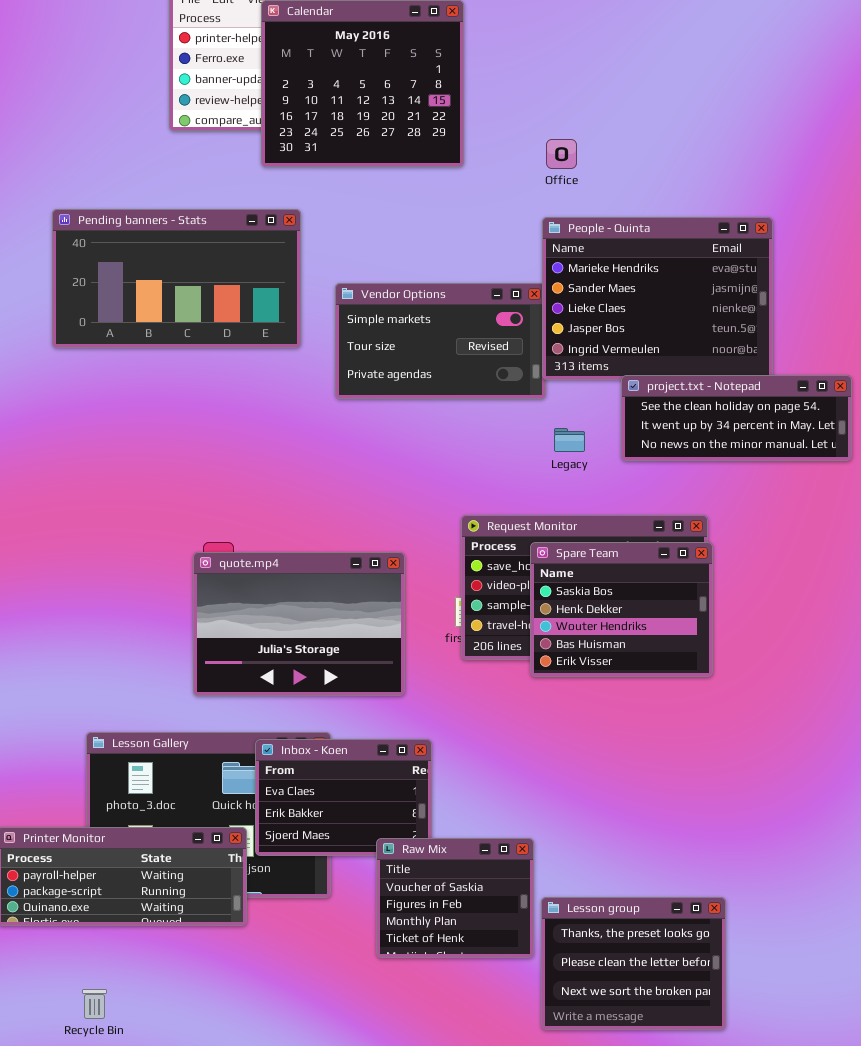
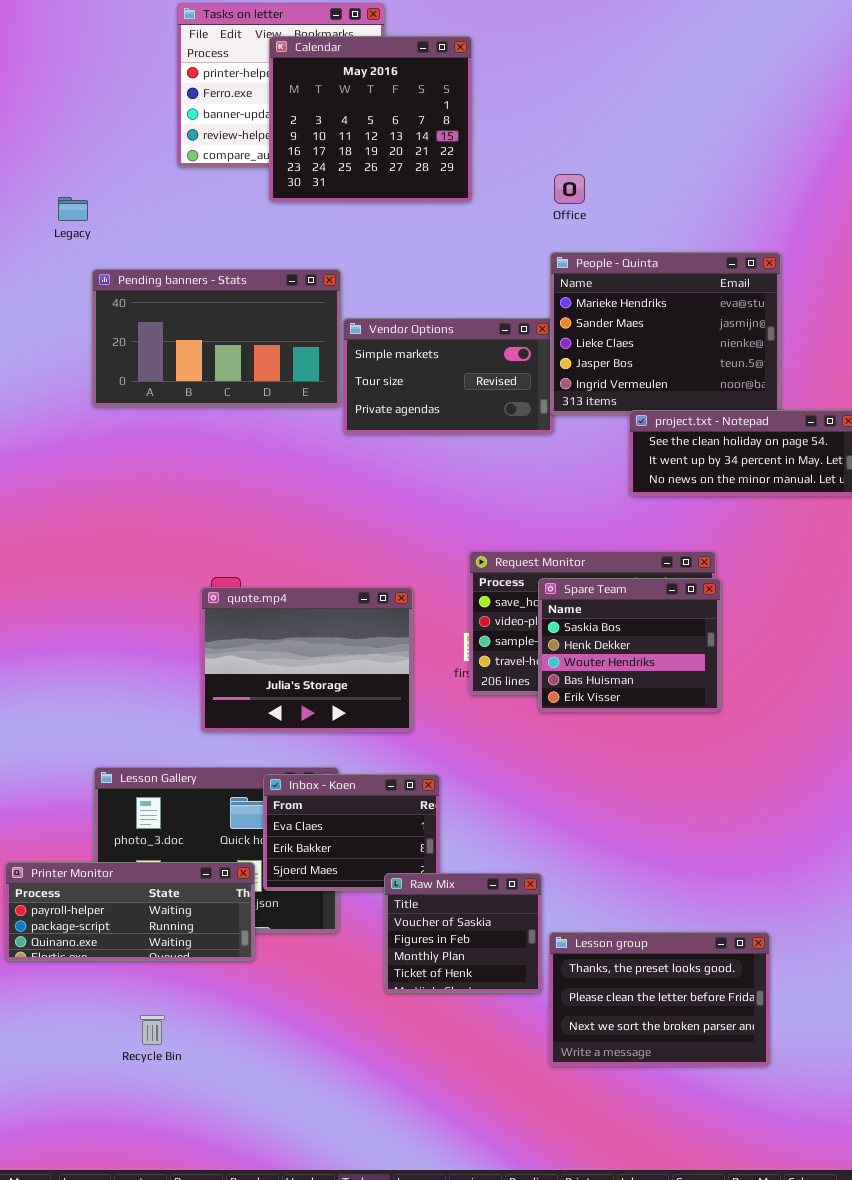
Pending banners - Stats: [52,209,301,348] -> [92,269,341,407], moved
Legacy: [554,428,585,452] -> [58,197,88,221], moved
Lesson group: [541,897,726,1030] -> [549,932,770,1066], resized
Recycle Bin: [82,989,107,1019] -> [140,1015,165,1045], moved

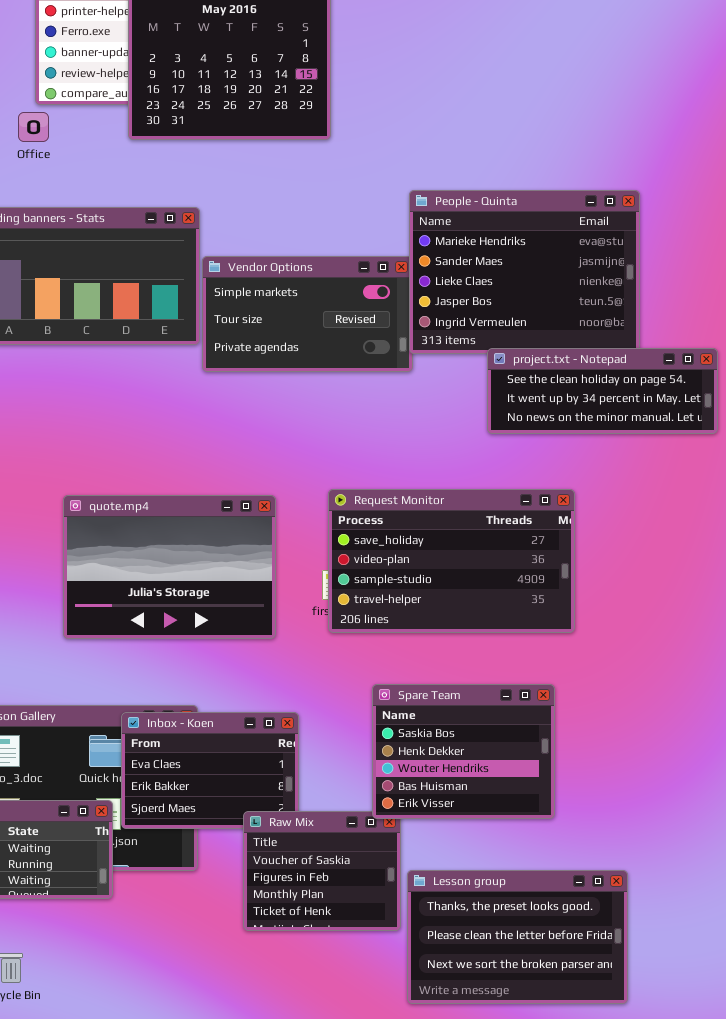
Office: [554,174,585,204] -> [18,112,49,142], moved
Spare Team: [538,578,721,712] -> [372,684,555,819], moved
quote.mp4: [201,587,413,732] -> [63,495,276,639], moved

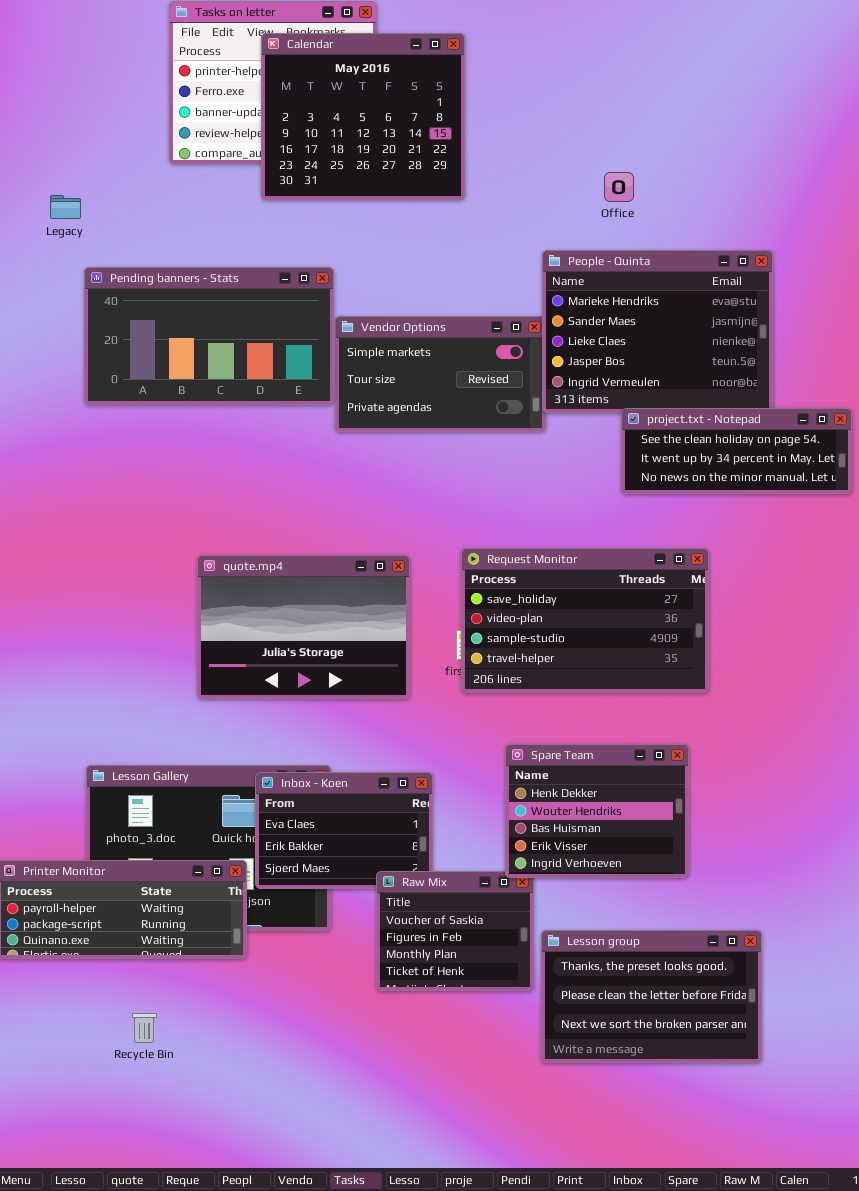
Office: [18,112,49,142] -> [604,172,634,202], moved
Spare Team: [372,684,555,819] -> [505,744,689,878], scrolled down 1 row

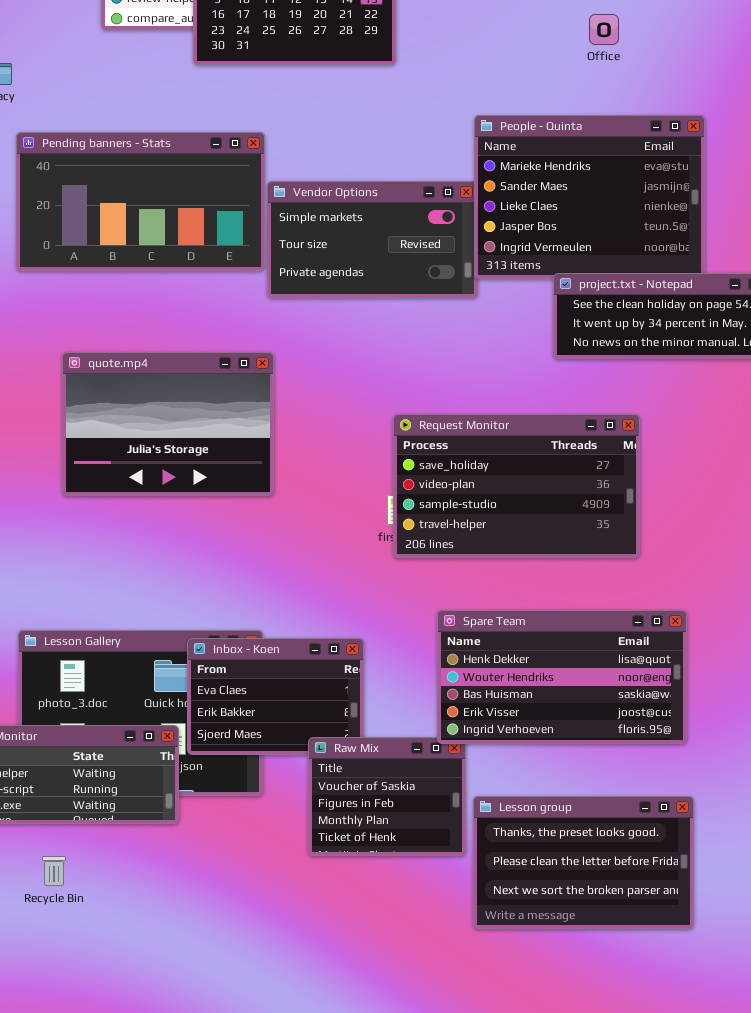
Office: [604,172,634,202] -> [589,14,619,45], moved
quote.mp4: [197,555,410,699] -> [62,352,274,496], moved
Spare Team: [505,744,689,878] -> [437,610,687,744], resized
Recycle Bin: [132,1013,157,1043] -> [42,856,66,886], moved

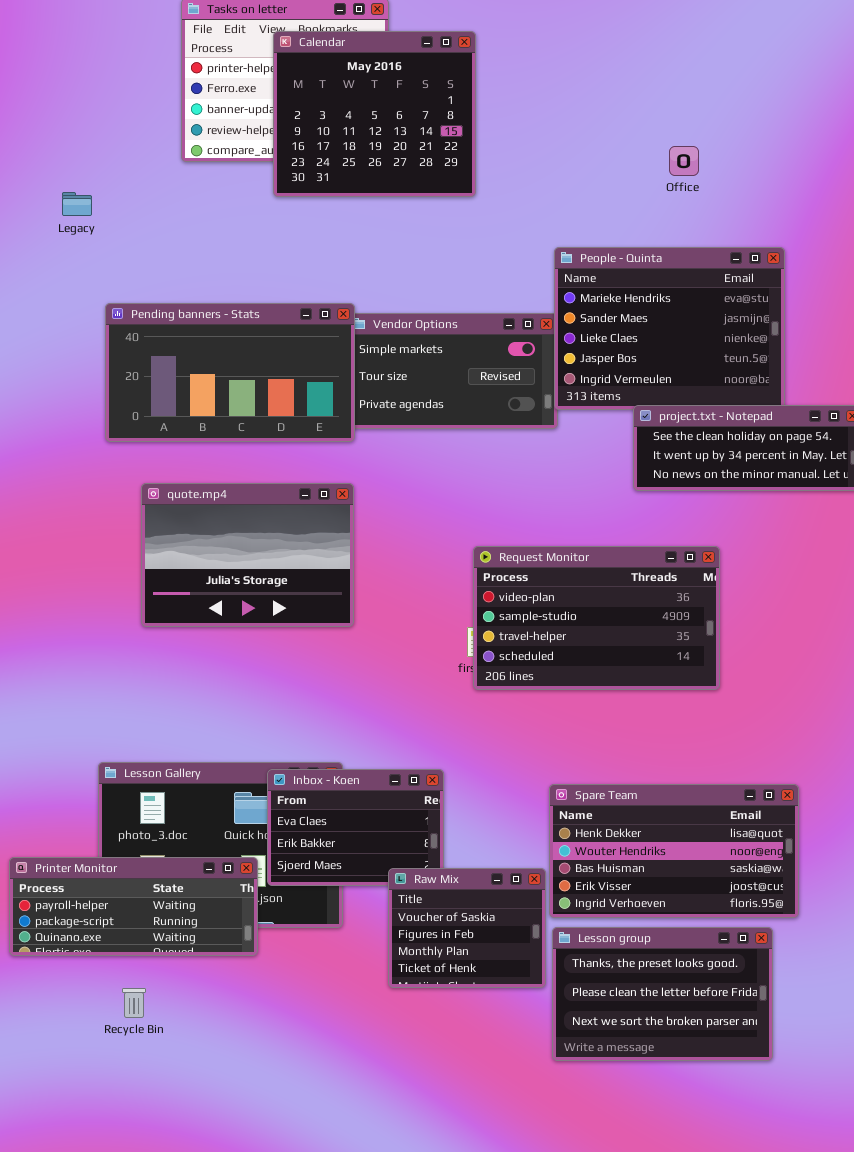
Pending banners - Stats: [16,132,265,271] -> [105,303,355,442], moved
Request Monitor: [393,414,640,558] -> [473,546,720,690], scrolled down 1 row
Spare Team: [437,610,687,744] -> [549,784,799,918], moved

